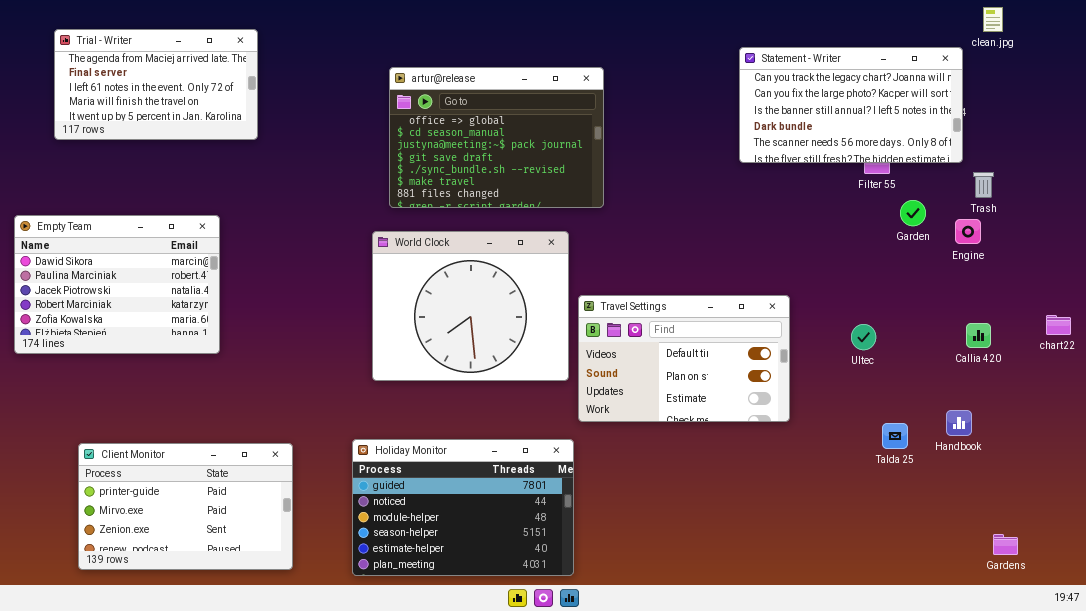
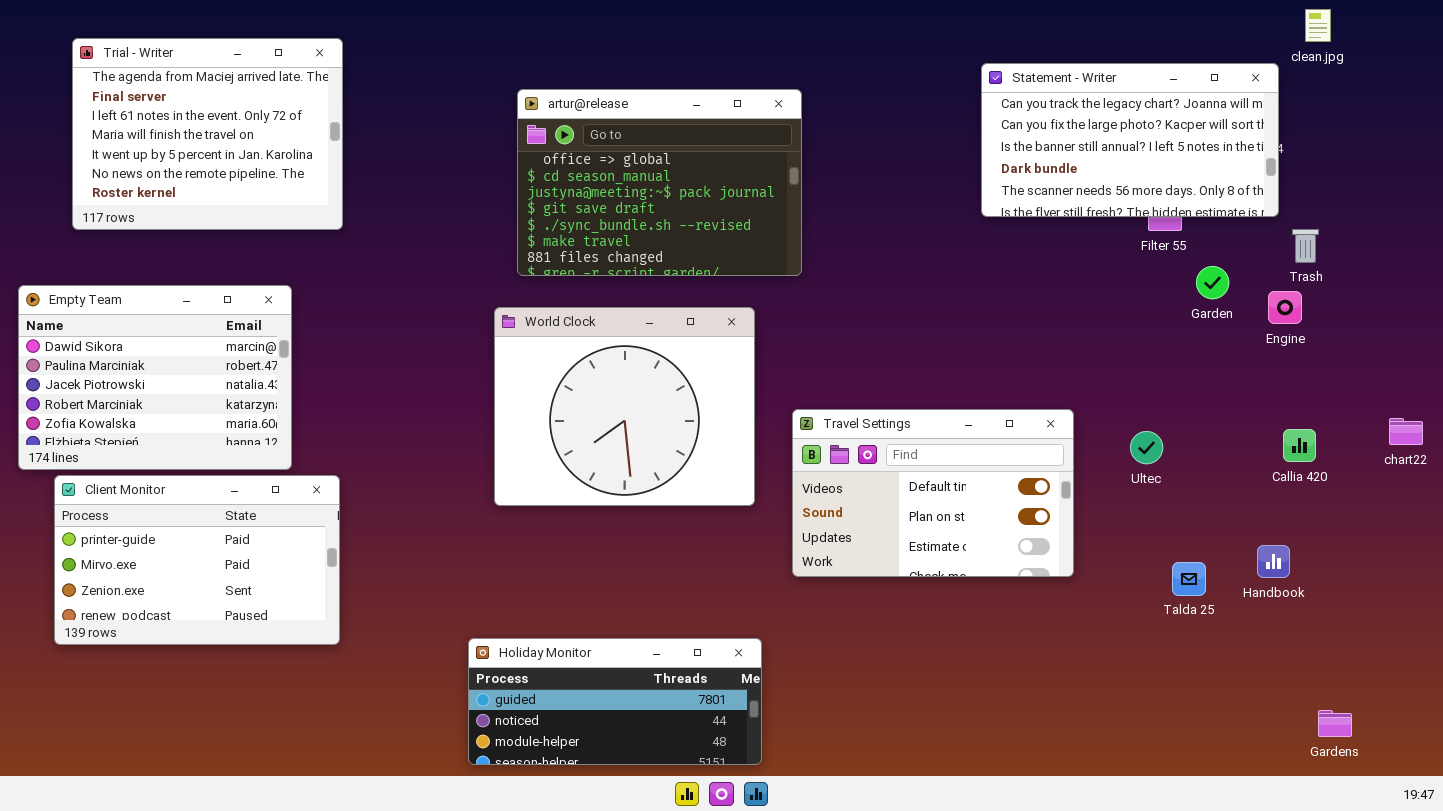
Trial - Writer: [54,29,258,140] -> [72,38,343,230], resized
Travel Settings: [578,295,790,422] -> [792,409,1074,577], moved
Holiday Monitor: [352,439,574,576] -> [468,638,762,765], resized
Client Monitor: [78,443,293,570] -> [54,475,340,645], moved

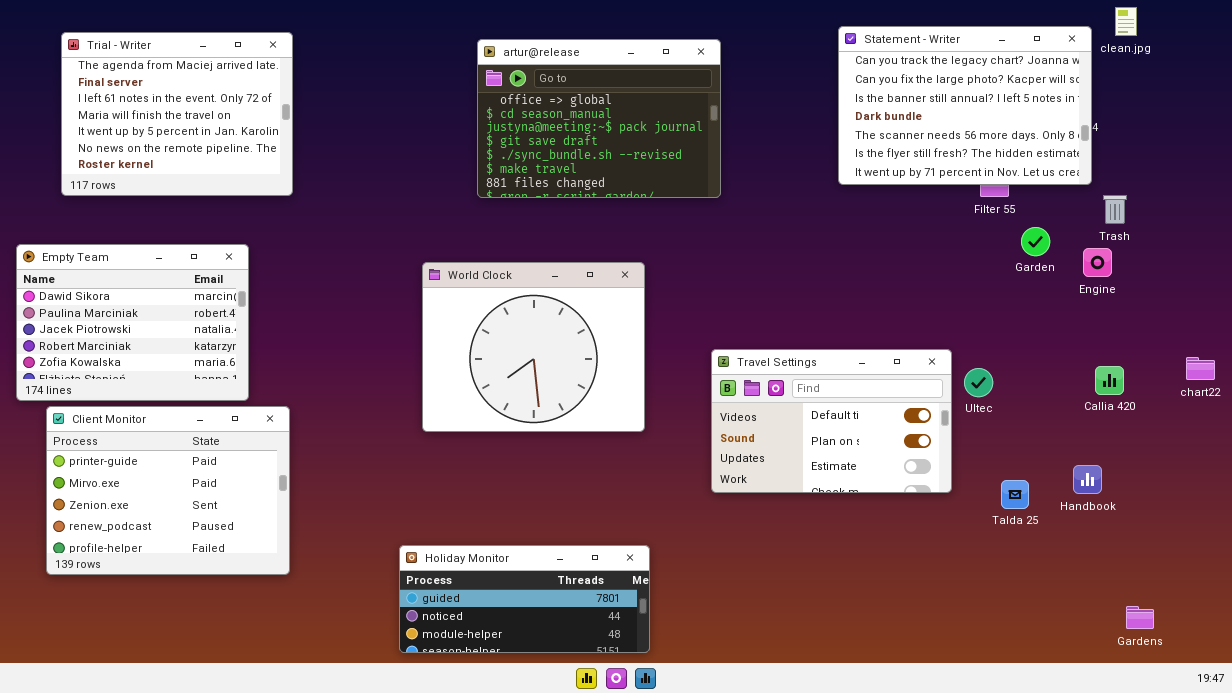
Statement - Writer: [981,63,1279,217] -> [838,26,1092,185], resized
artur@release: [517,89,802,276] -> [477,39,721,198], moved
Travel Settings: [792,409,1074,577] -> [711,349,952,493], moved
Client Monitor: [54,475,340,645] -> [46,406,290,575], resized

